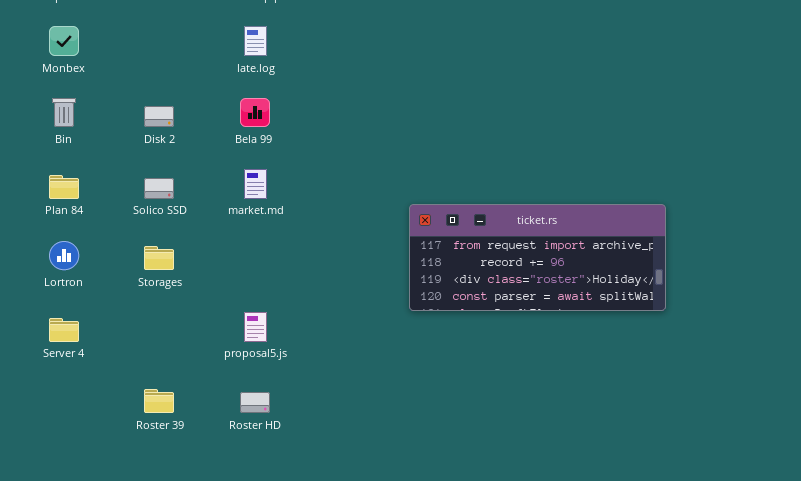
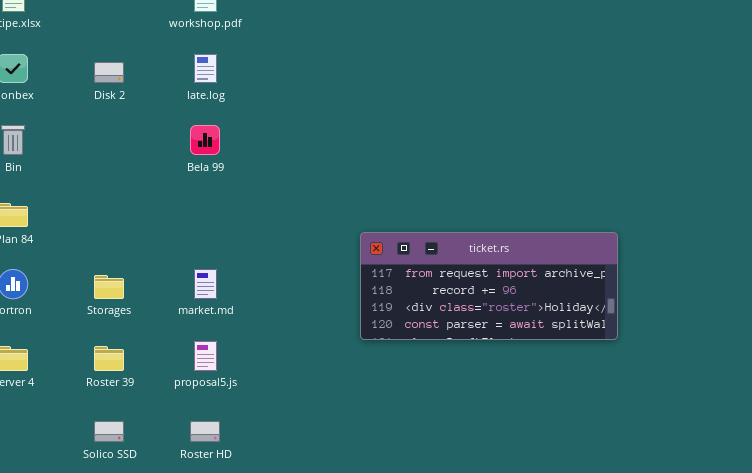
Disk 2: [144,106,174,127] -> [94,62,124,83], moved
market.md: [244,169,267,199] -> [194,269,217,299], moved
Solico SSD: [144,178,174,199] -> [94,421,124,442], moved
Roster 39: [144,389,174,413] -> [94,346,124,371], moved

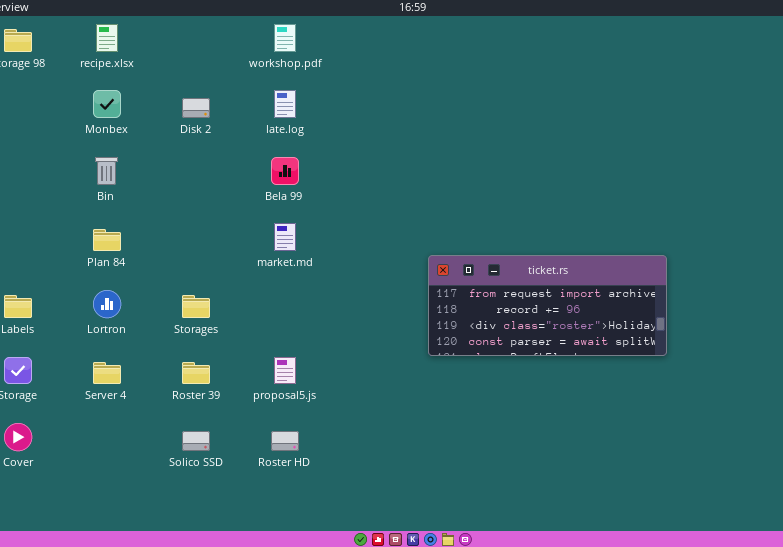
market.md: [194,269,217,299] -> [274,223,296,251], moved

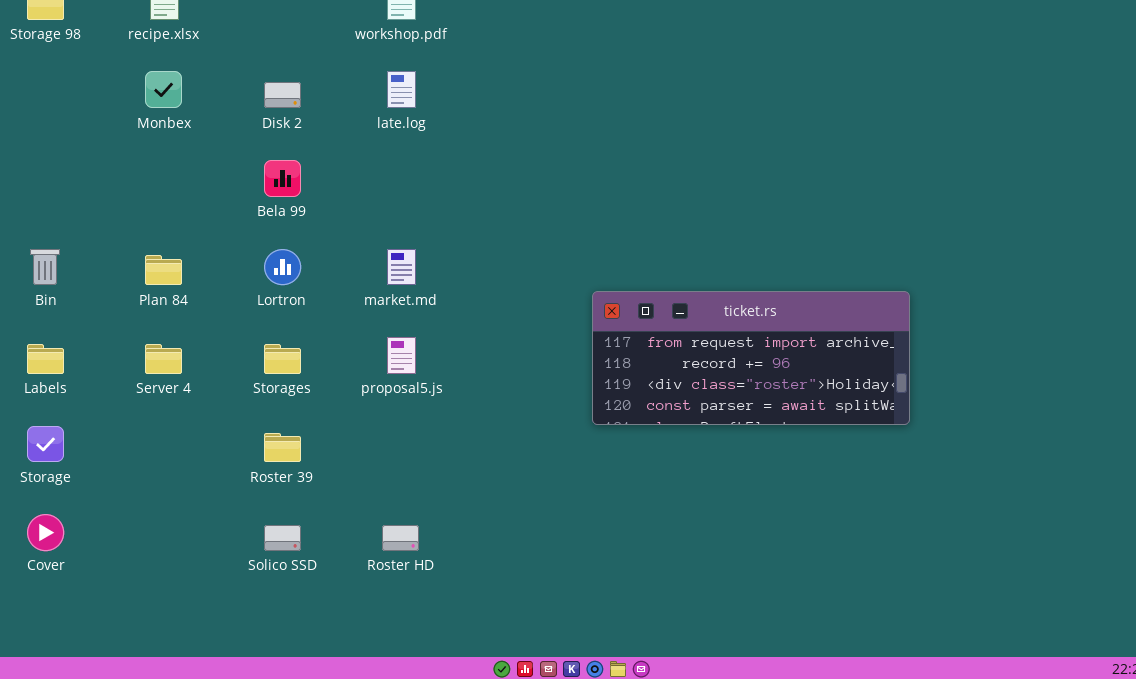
Bin: [95,157,118,185] -> [30,249,60,285], moved
Bela 99: [271,157,299,185] -> [264,160,301,197], moved
Lortron: [93,290,121,318] -> [264,249,301,285], moved
proposal5.js: [274,357,296,384] -> [387,337,416,374], moved
Server 4: [93,362,121,384] -> [145,344,182,374], moved

